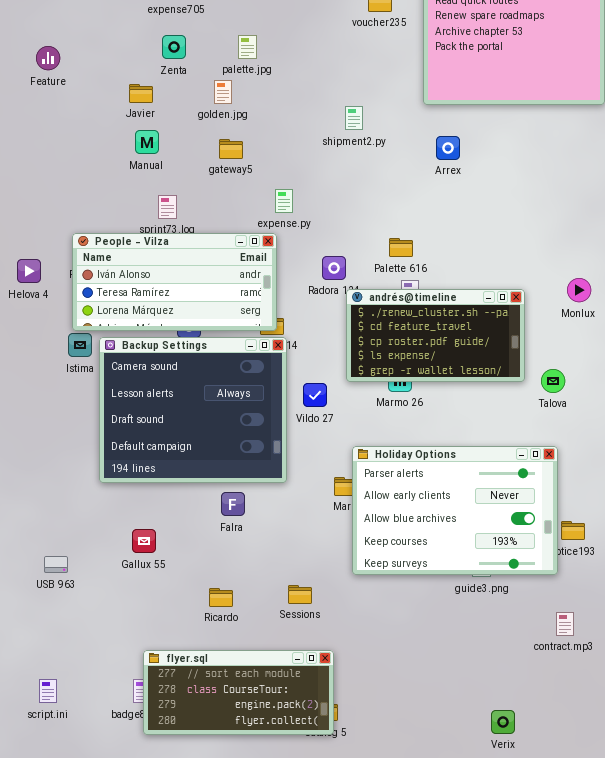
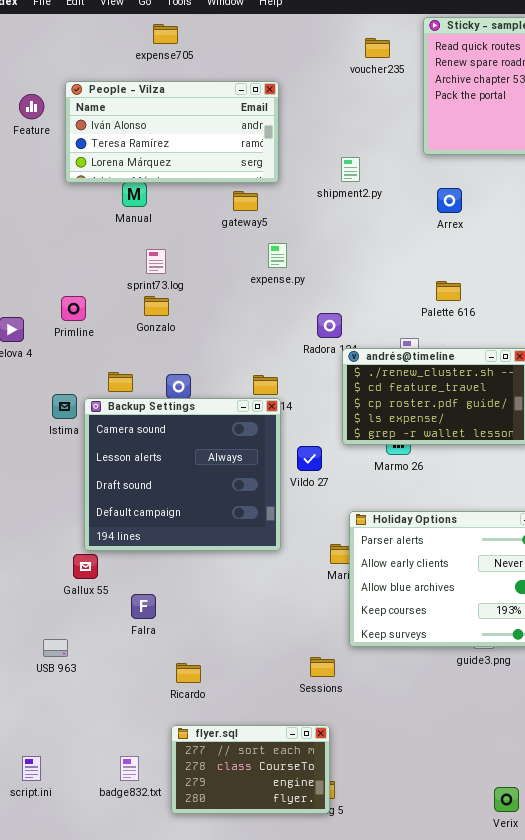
gateway5: [219,139,243,159] -> [233,191,258,211], moved
People - Vilza: [72,233,277,331] -> [65,81,279,183], moved
Palette 616: [389,238,413,257] -> [436,281,461,301], moved
Falra: [221,492,245,516] -> [131,594,156,619], moved
Gallux 55: [132,529,156,553] -> [73,554,98,579], moved
USB 963: [44,556,68,573] -> [43,639,68,657], moved
Sessions: [288,585,312,604] -> [310,657,335,677], moved
Ricardo: [209,588,233,607] -> [176,663,201,683], moved
flyer.sql: [143,650,334,735] -> [171,725,330,814], resized

